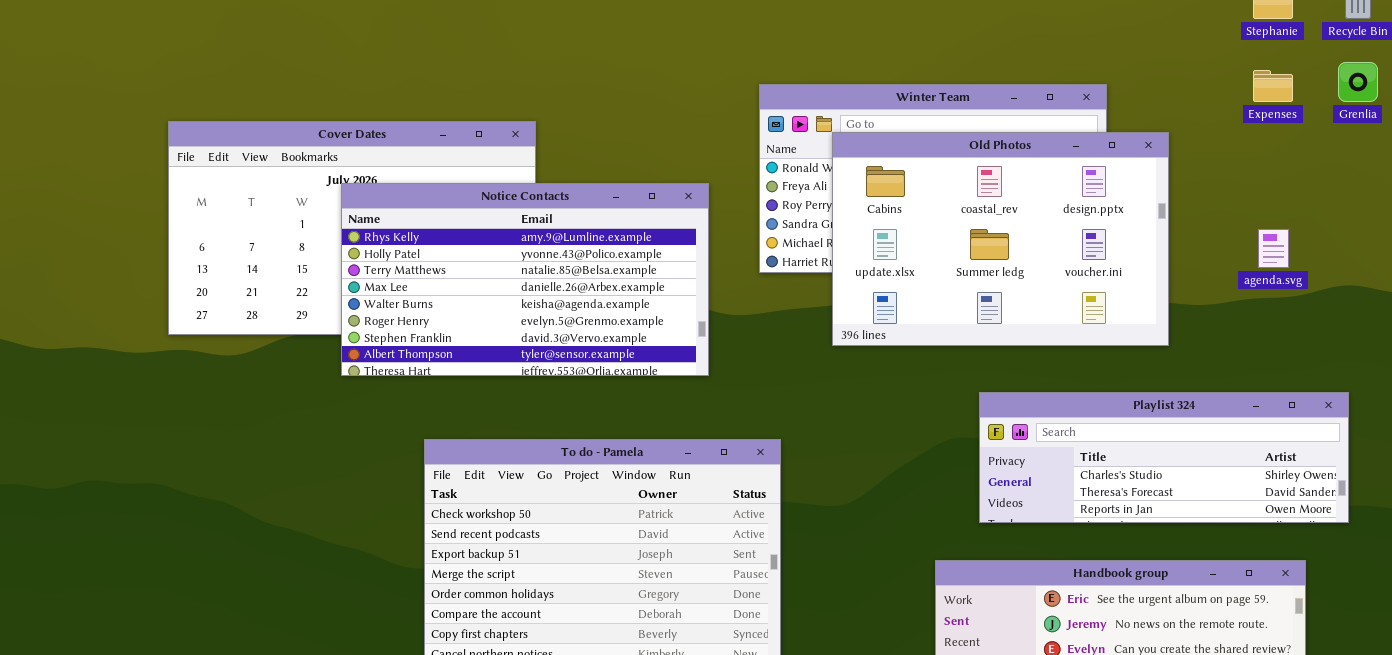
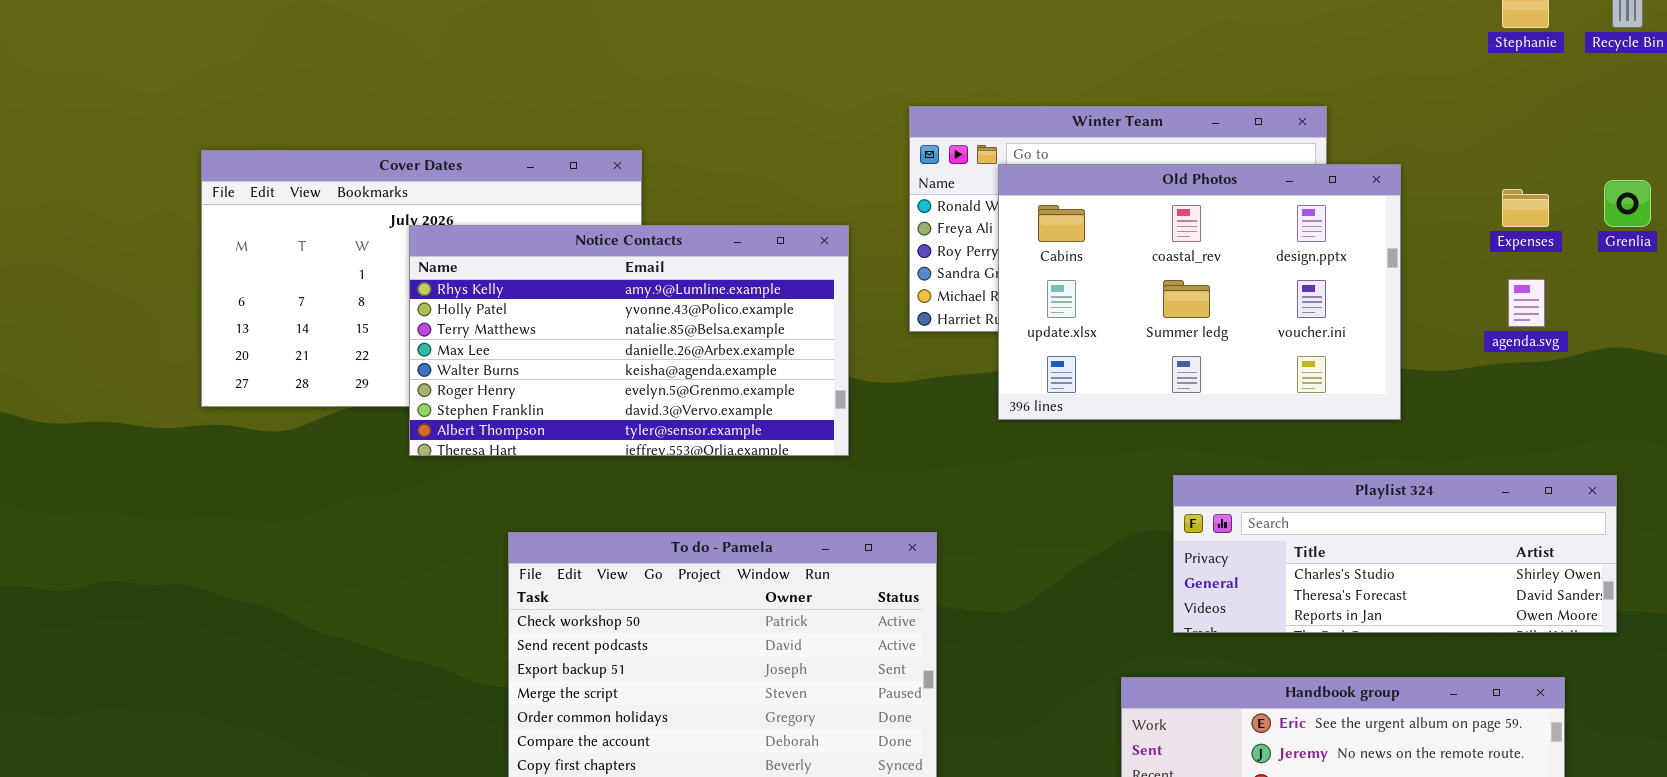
Grenlia: [1338,62,1378,102] -> [1604,180,1651,227], moved
Expenses: [1253,70,1293,102] -> [1502,189,1549,227], moved

